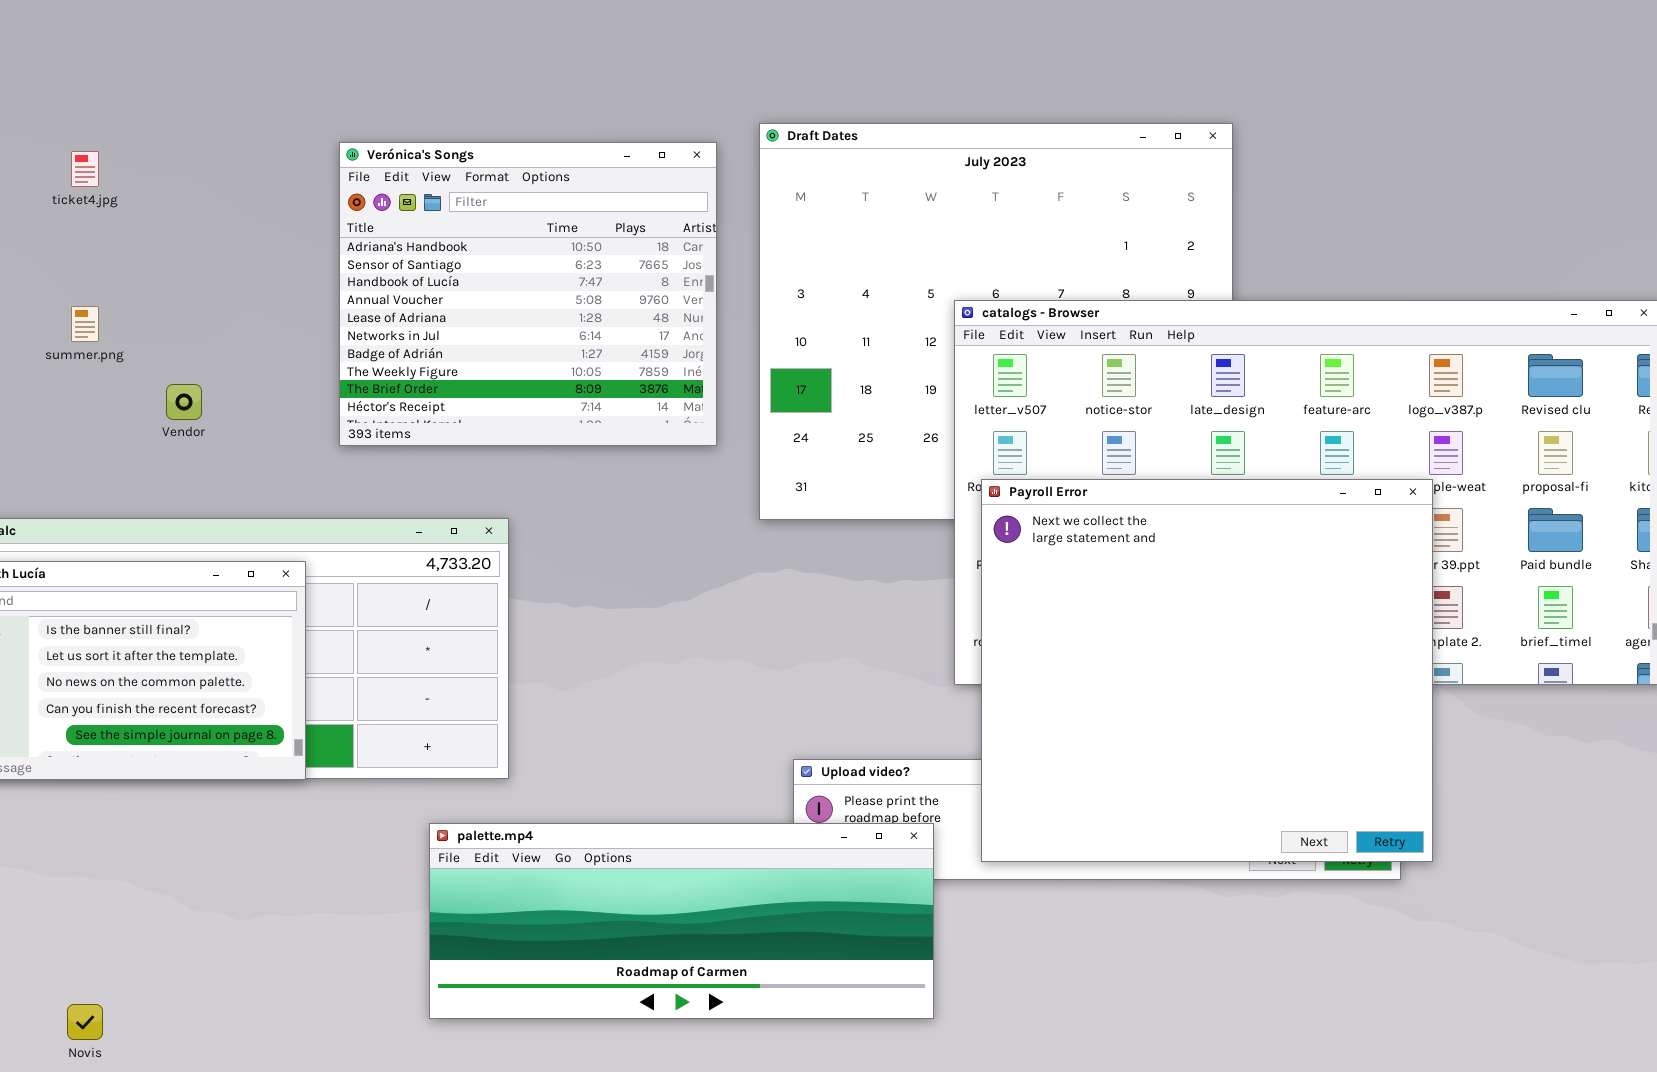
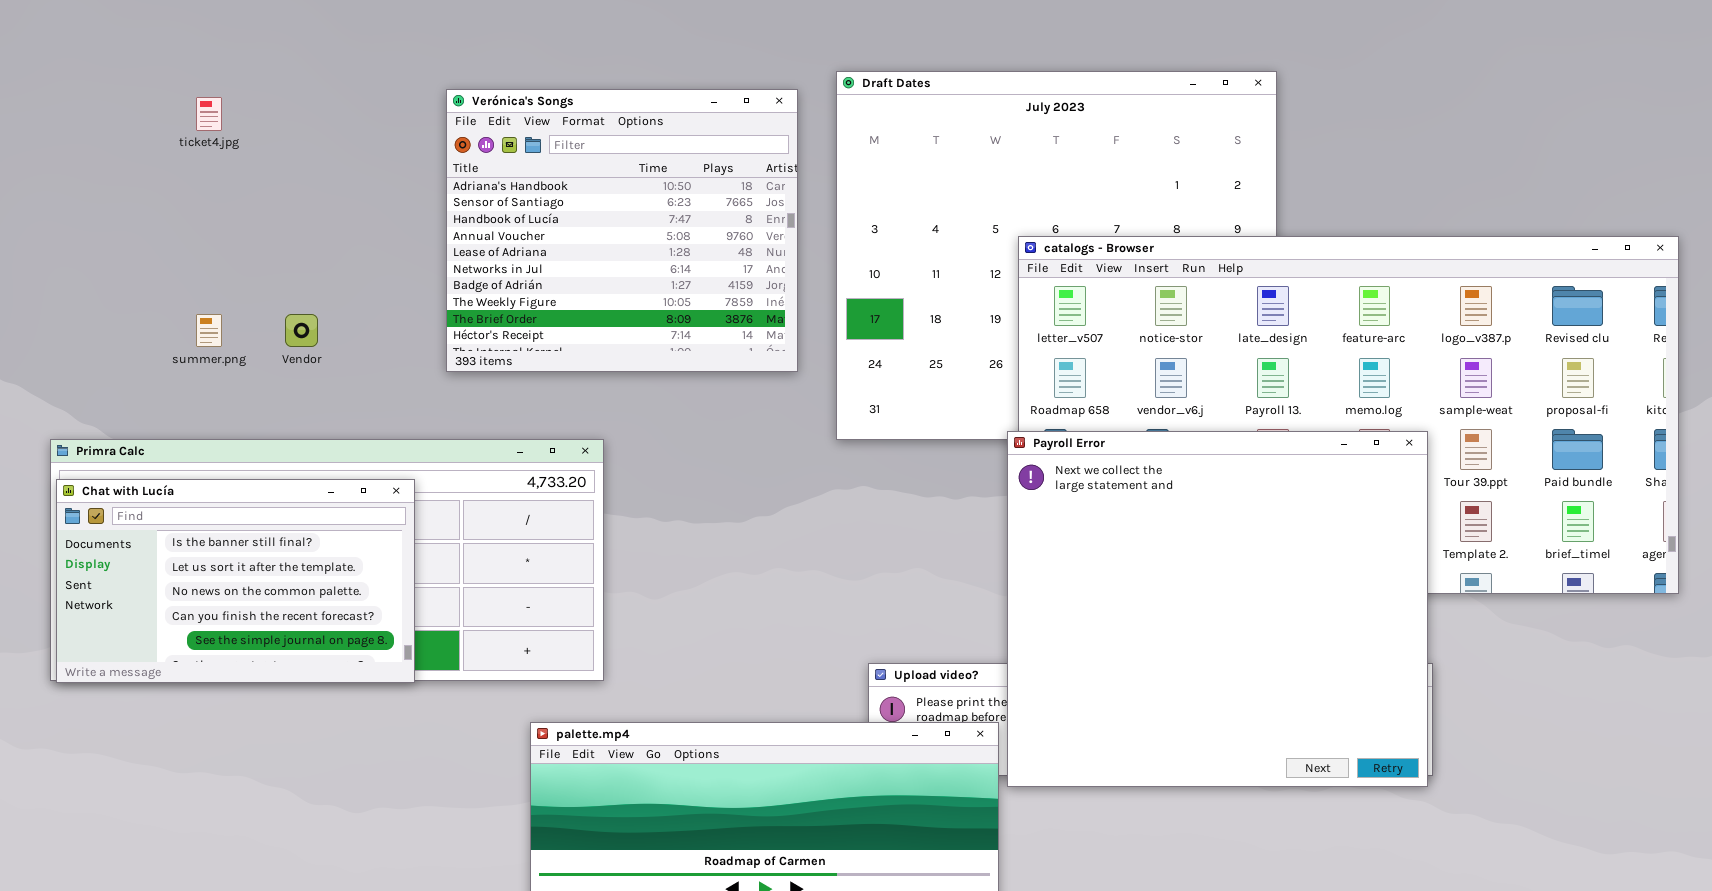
summer.png: [71,306,99,342] -> [196,314,222,347], moved
Payroll Error: [981,479,1433,862] -> [1007,431,1428,787], moved

